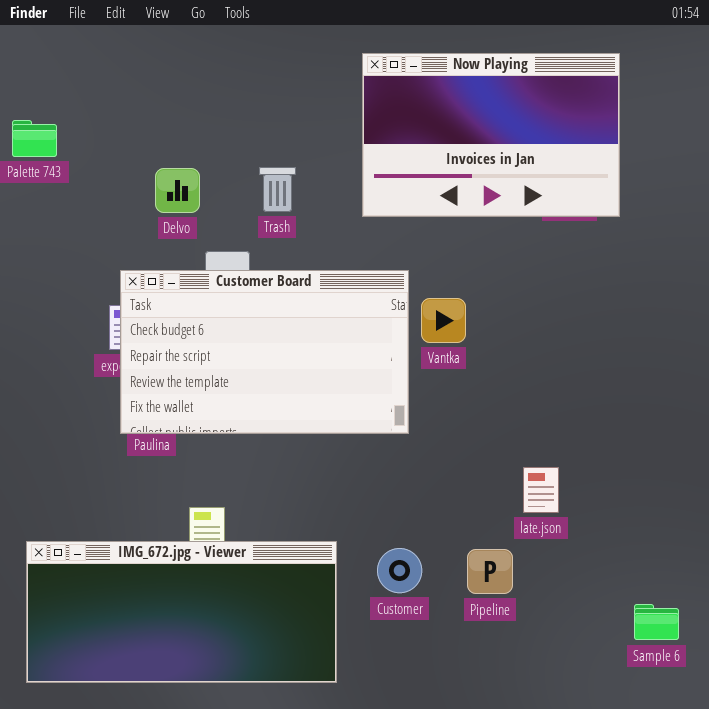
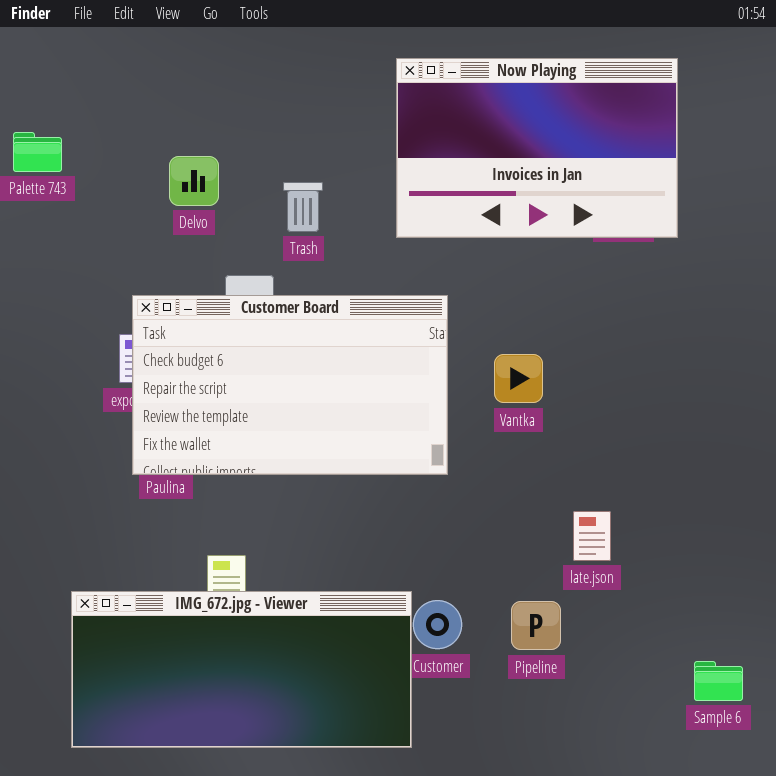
Delvo: [155,168,200,213] -> [169,156,219,206], moved
Vantka: [421,298,466,343] -> [494,354,543,403], moved
IMG_672.jpg - Viewer: [26,541,337,683] -> [71,591,412,748], moved

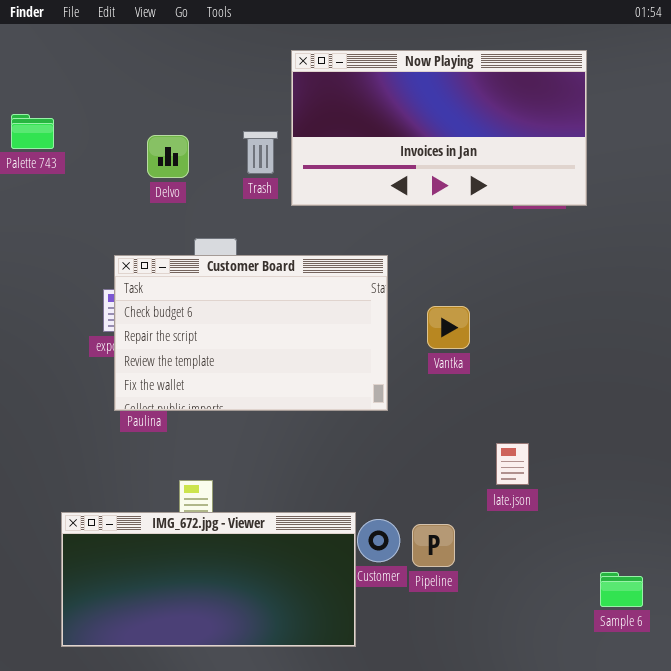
Now Playing: [396,58,678,238] -> [291,50,587,206], resized
Trash: [283,182,323,232] -> [243,131,278,174], moved
Pipeline: [511,601,561,650] -> [412,524,455,567], moved

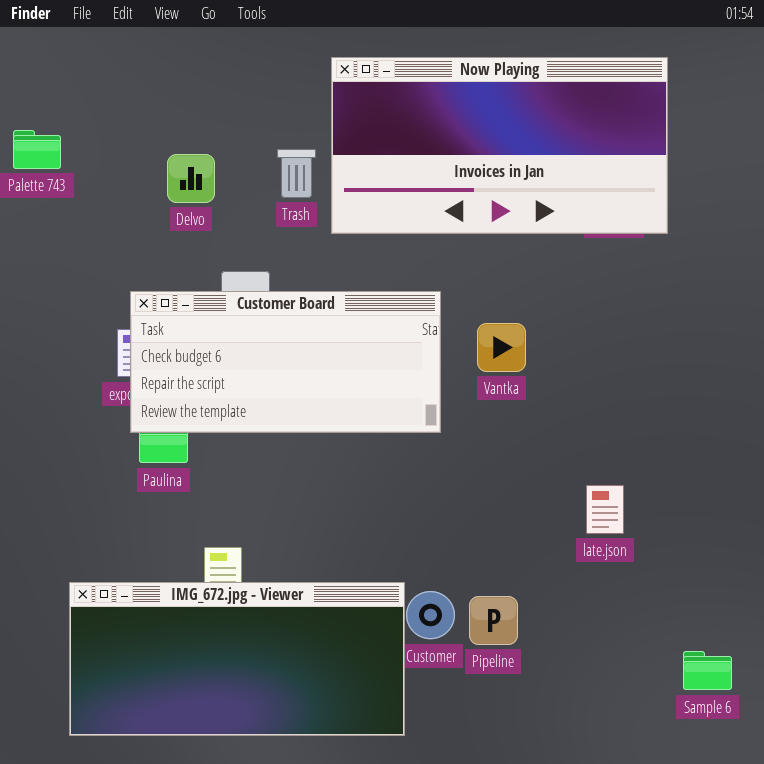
Customer Board: [114,255,388,411] -> [130,291,441,433], resized
Vantka: [427,306,470,349] -> [477,323,526,372], moved
late.json: [496,443,529,485] -> [586,485,624,534], moved

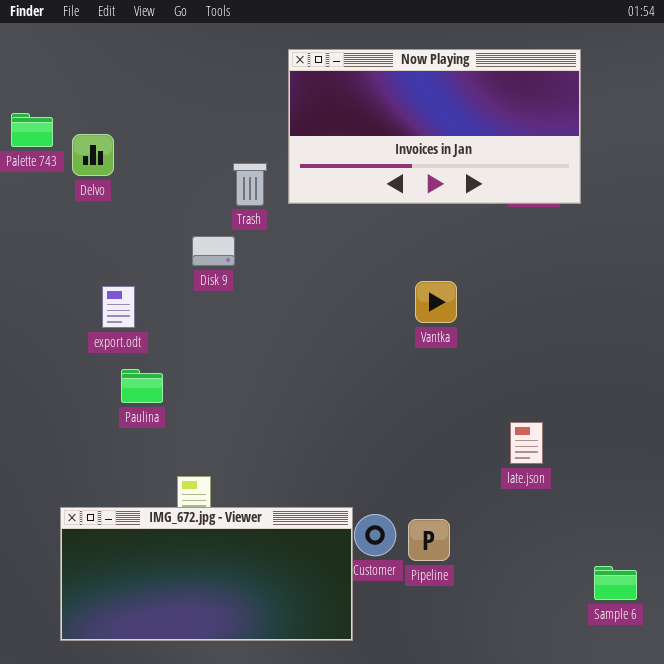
Trash: [277,149,316,198] -> [233,163,267,206], moved
Delvo: [167,154,215,203] -> [72,134,114,176], moved
Customer Board: [130,291,441,433] -> none, closed

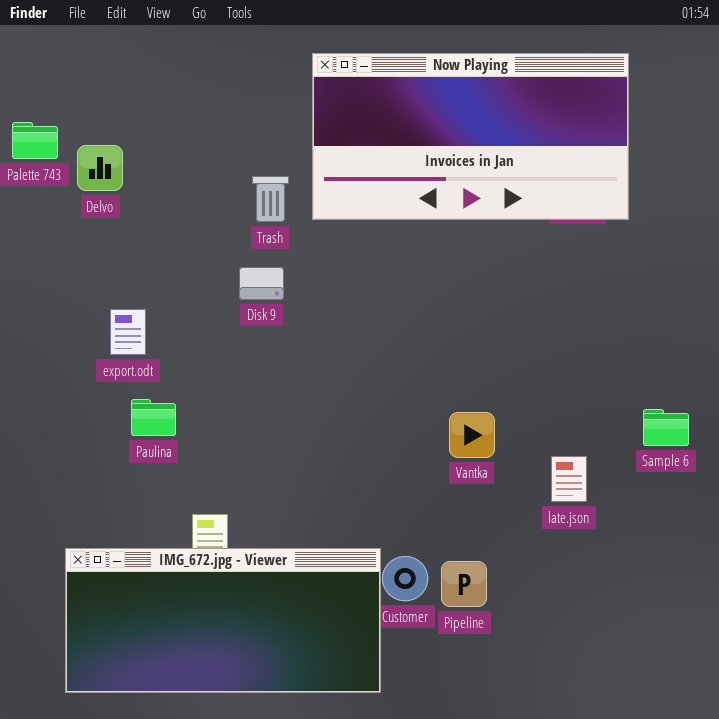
Disk 9: [192,236,235,266] -> [239,267,284,300], moved
Vantka: [415,281,457,323] -> [449,412,495,458], moved
Sample 6: [594,566,637,600] -> [643,409,689,446], moved

